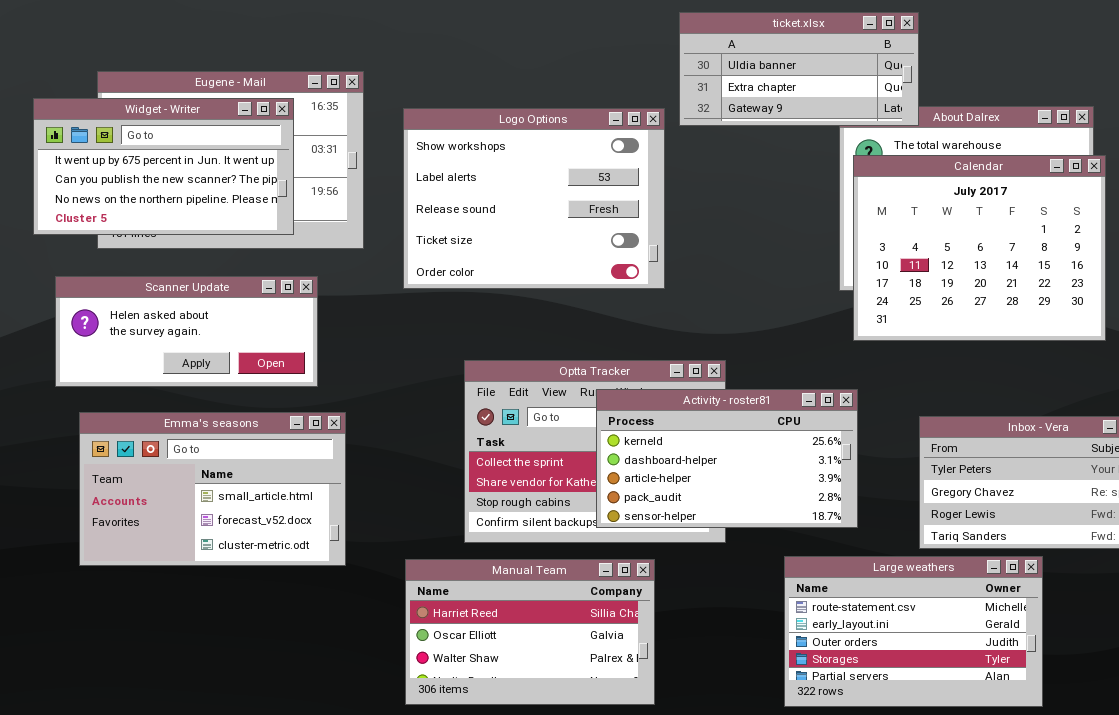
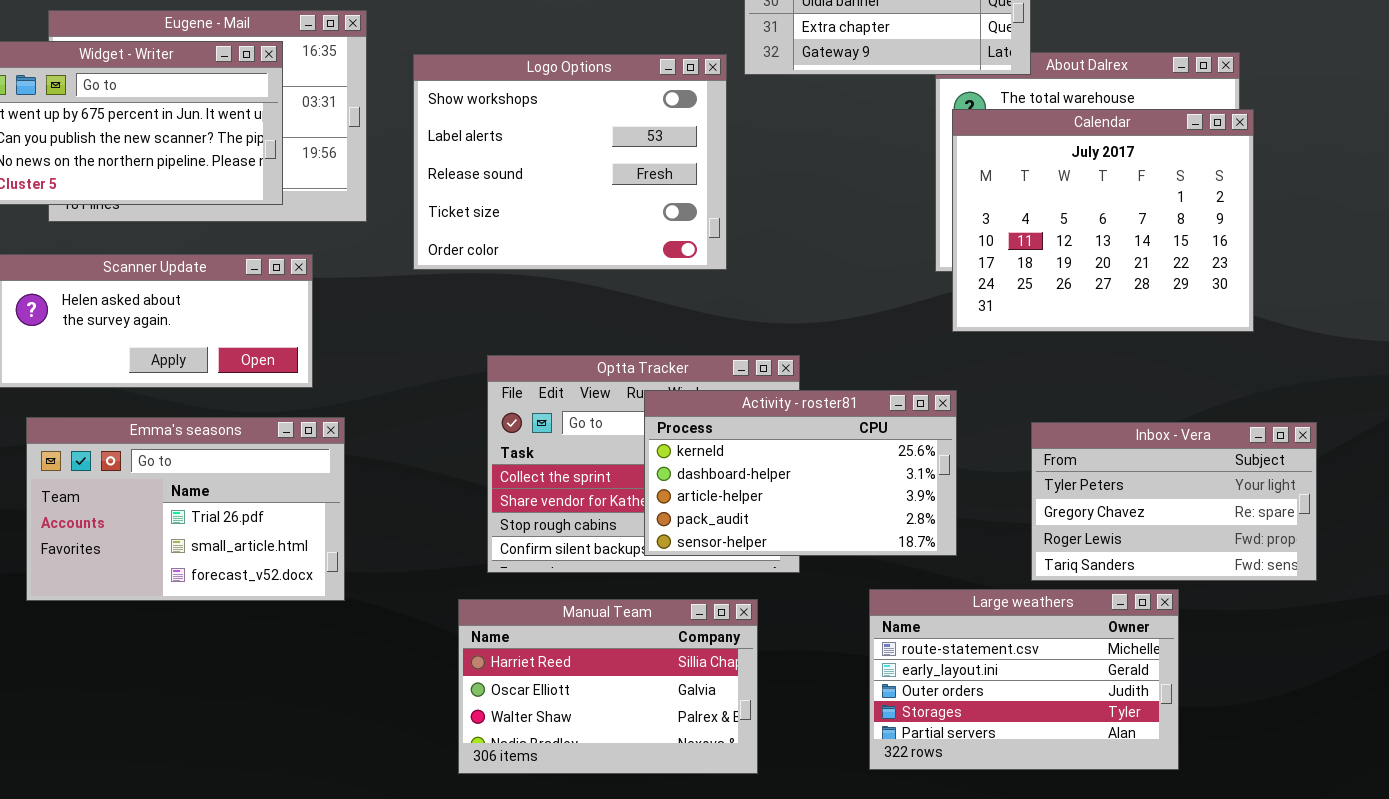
Emma's seasons: [79,412,346,566] -> [26,417,345,601], scrolled up 1 row
Manual Team: [405,559,655,705] -> [458,599,758,774], moved

